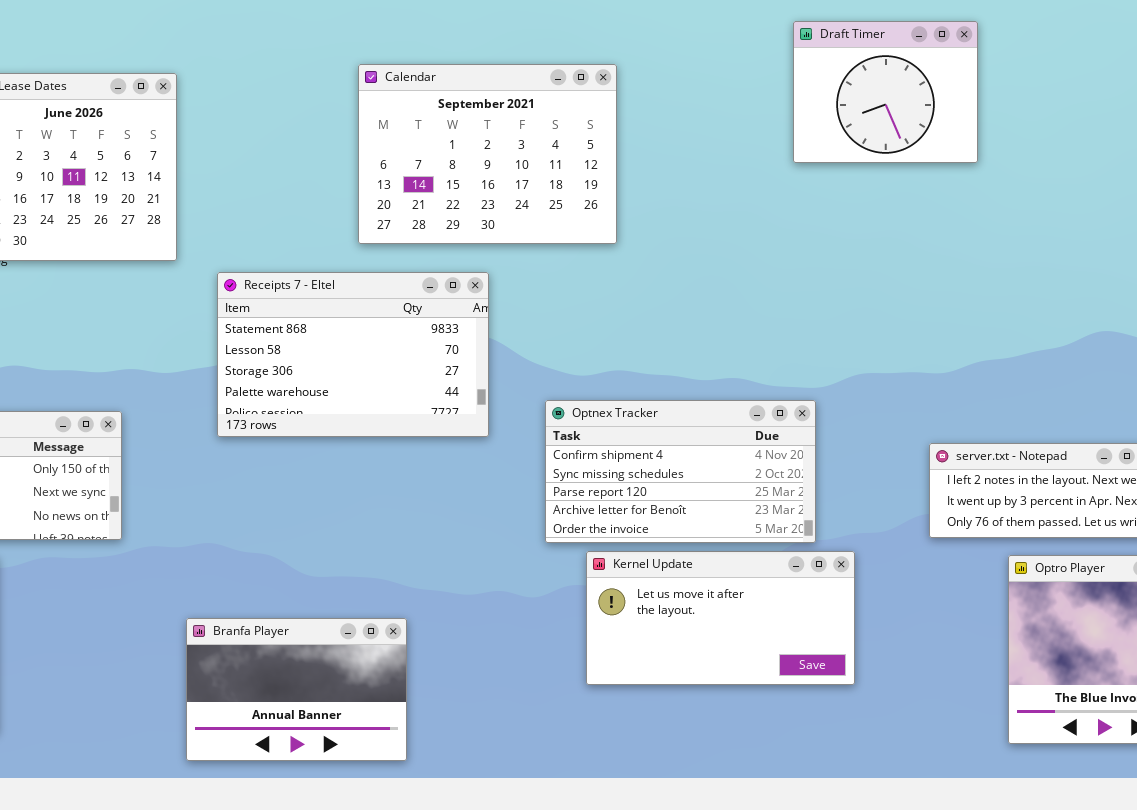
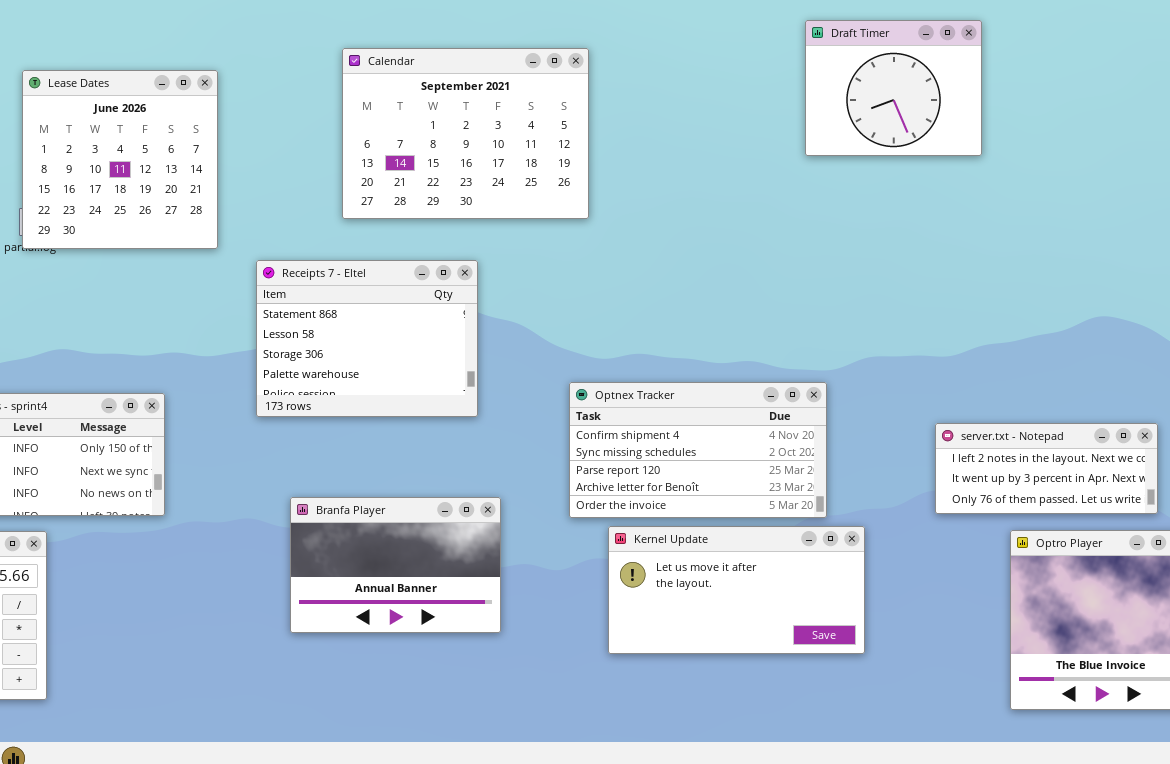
Calendar: [358,64,617,244] -> [342,48,589,219], moved
Receipts 7 - Eltel: [217,272,489,437] -> [256,260,478,417], resized
Branfa Player: [186,618,407,761] -> [290,497,501,633], moved

